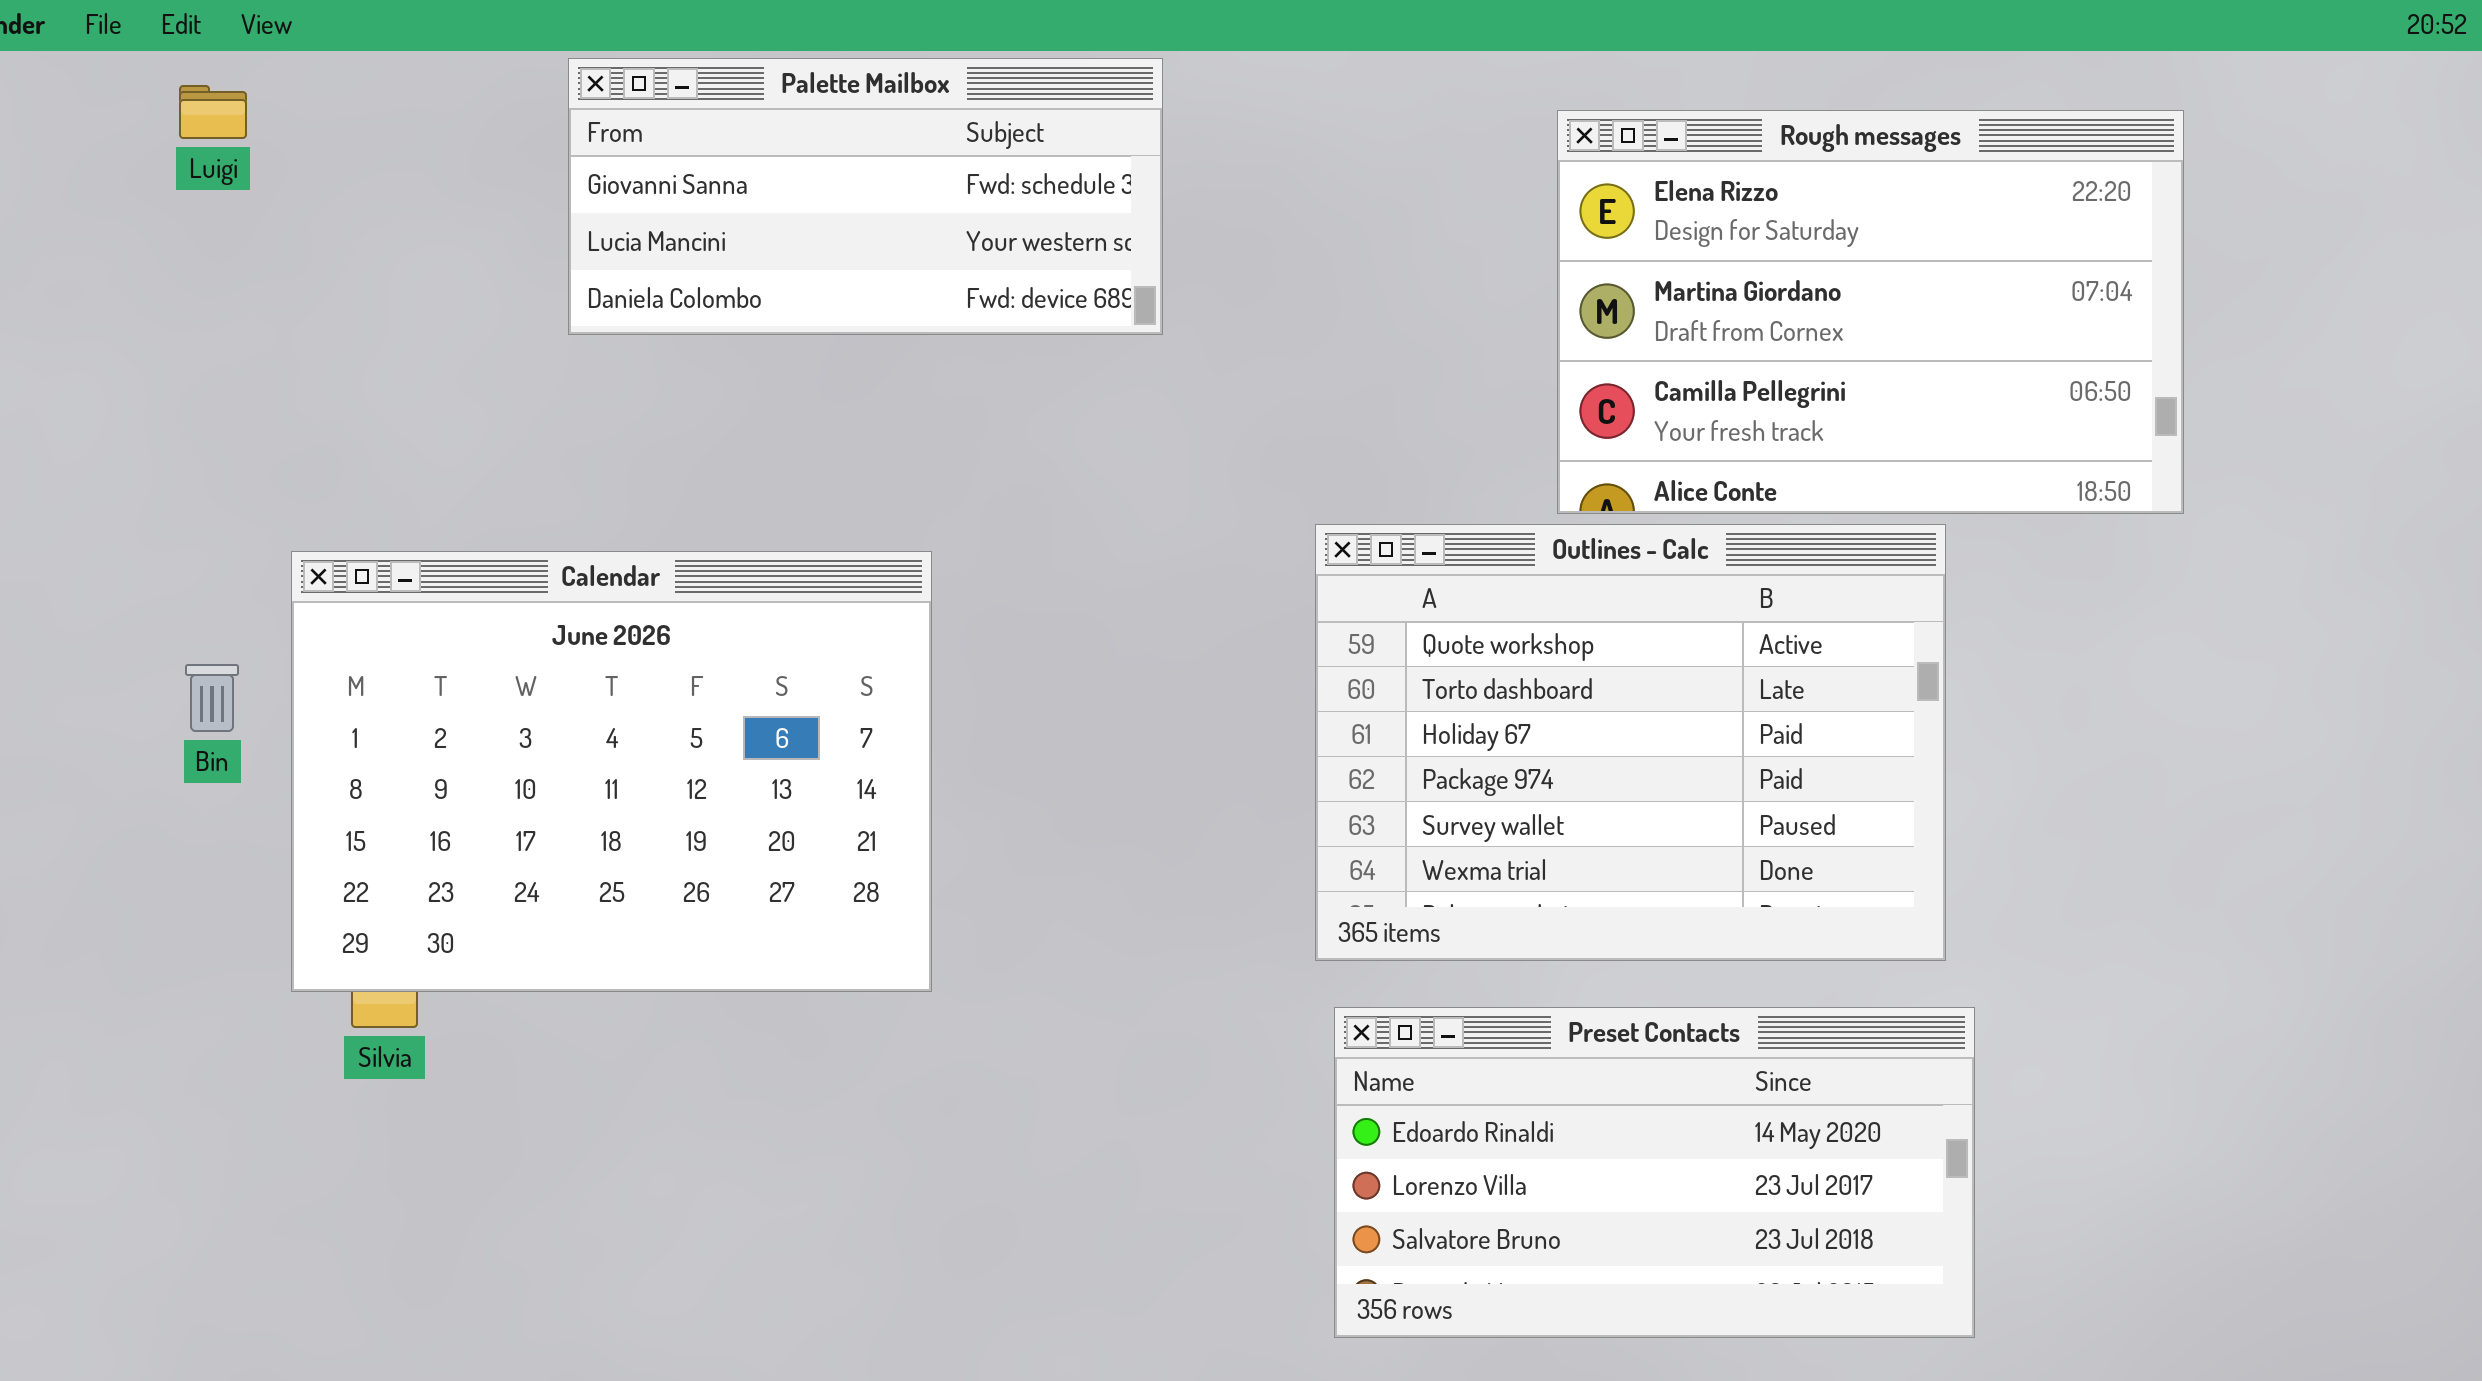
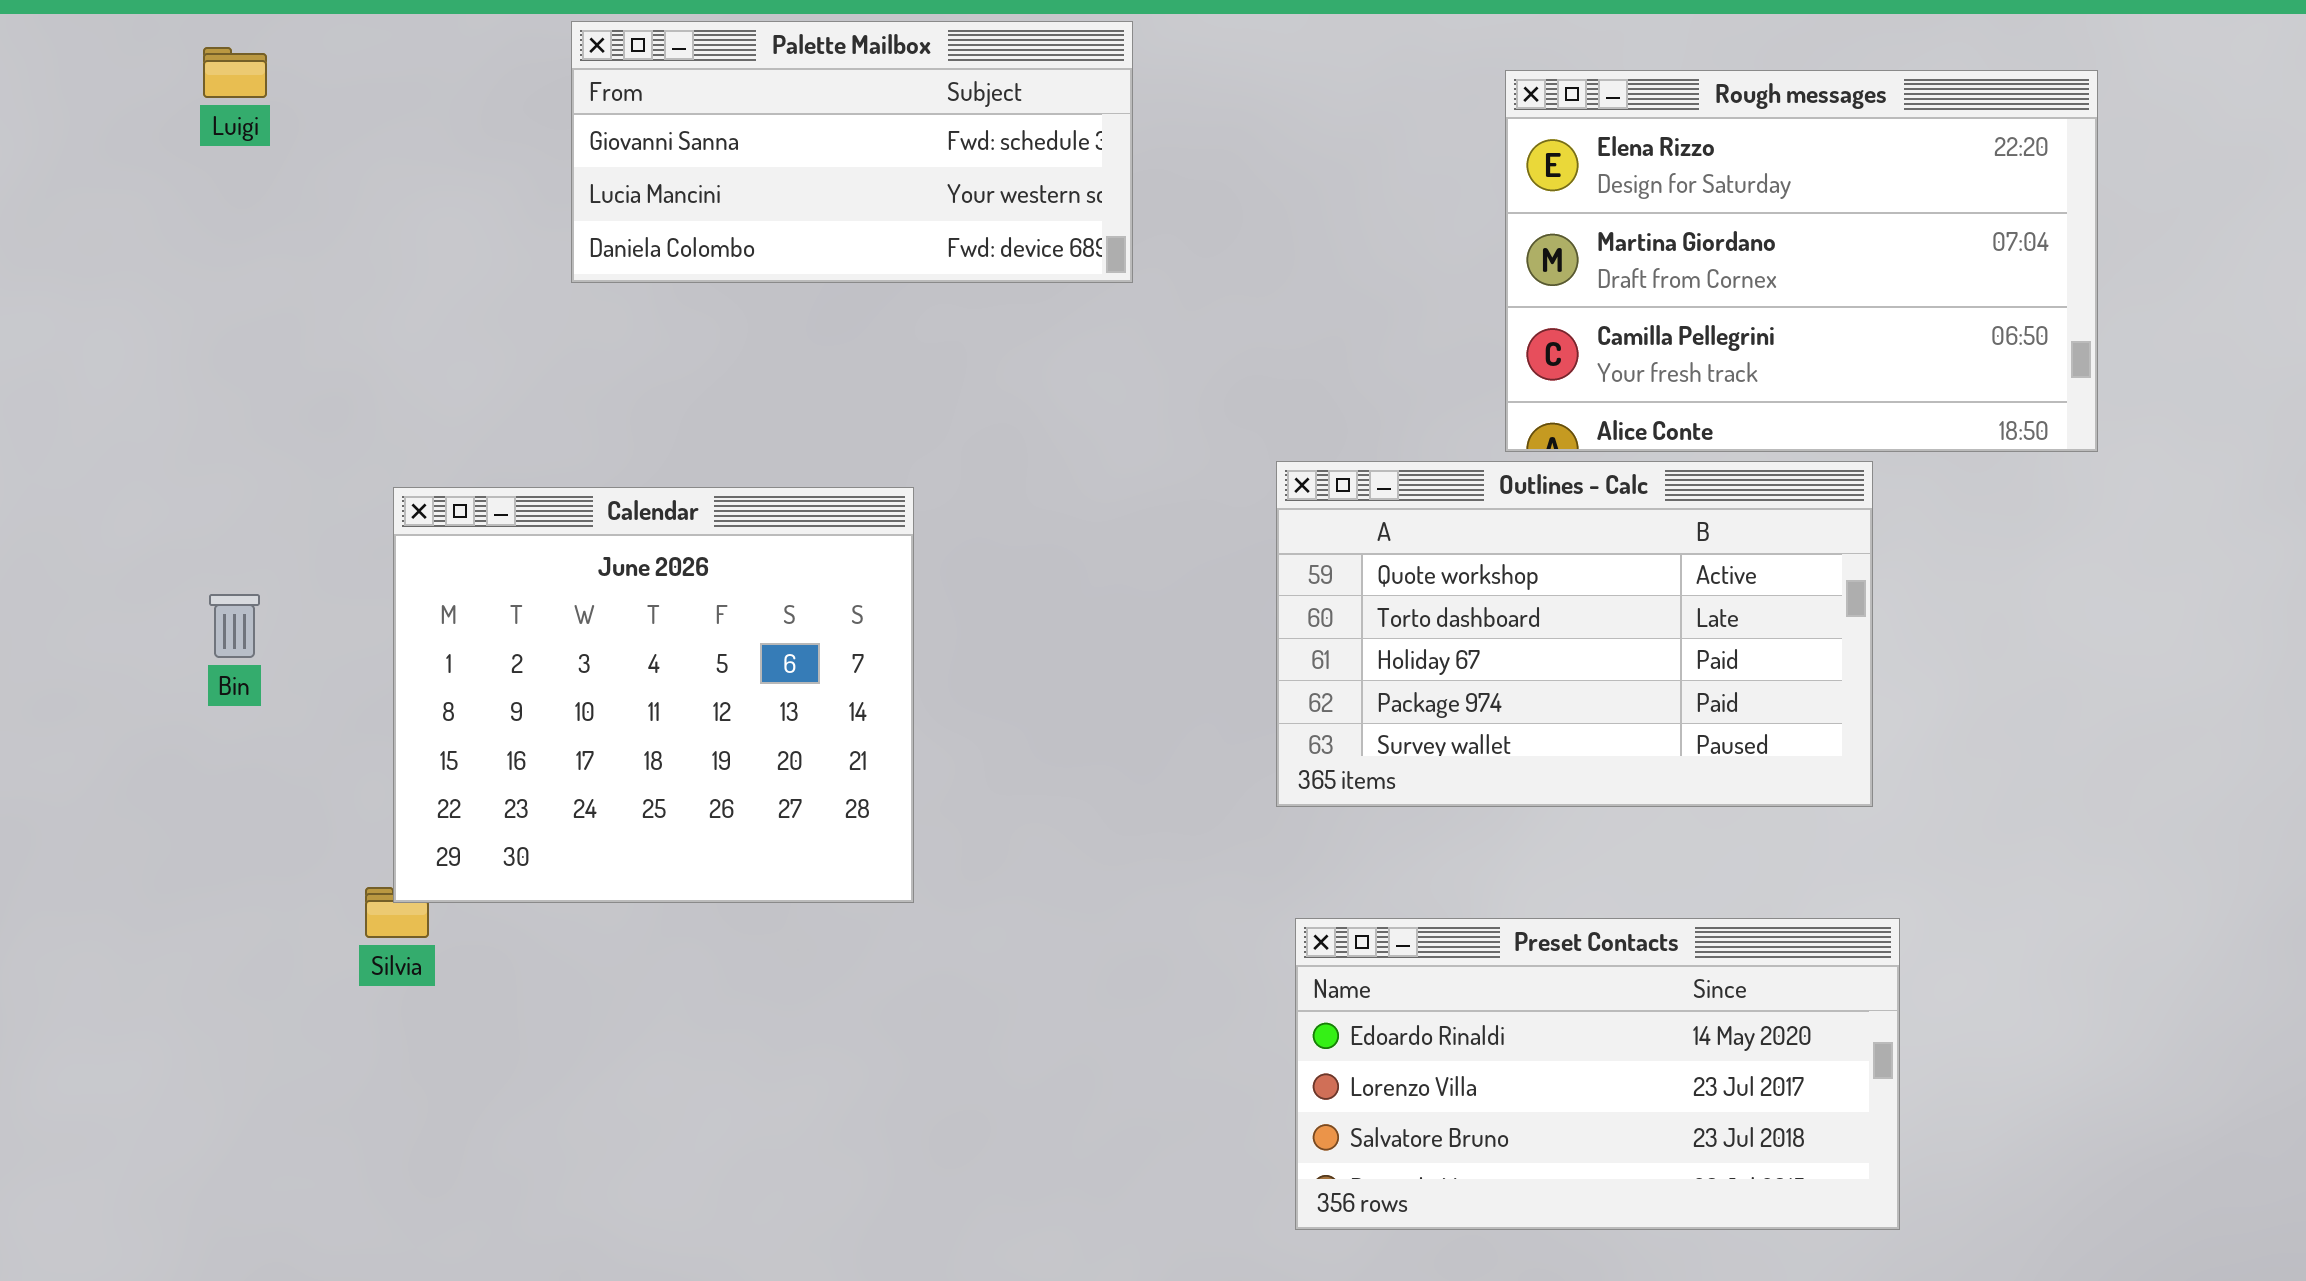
Outlines - Calc: [1315,524,1946,961] -> [1276,461,1873,807], resized
Calendar: [291,551,932,992] -> [393,487,914,903], resized

